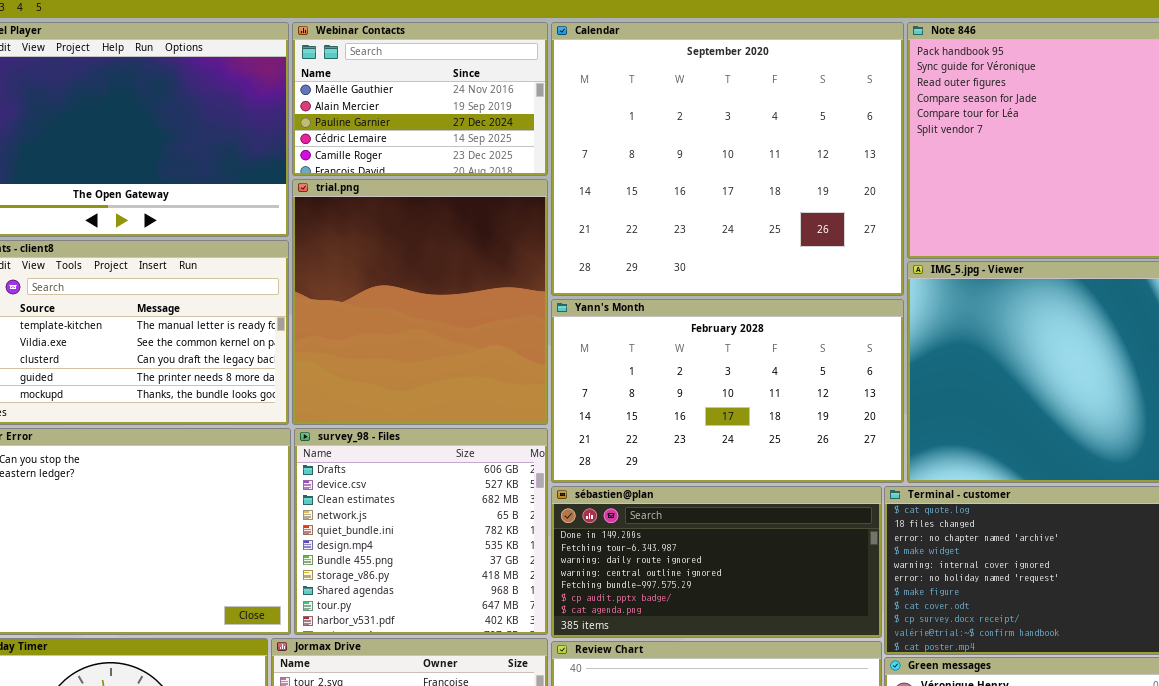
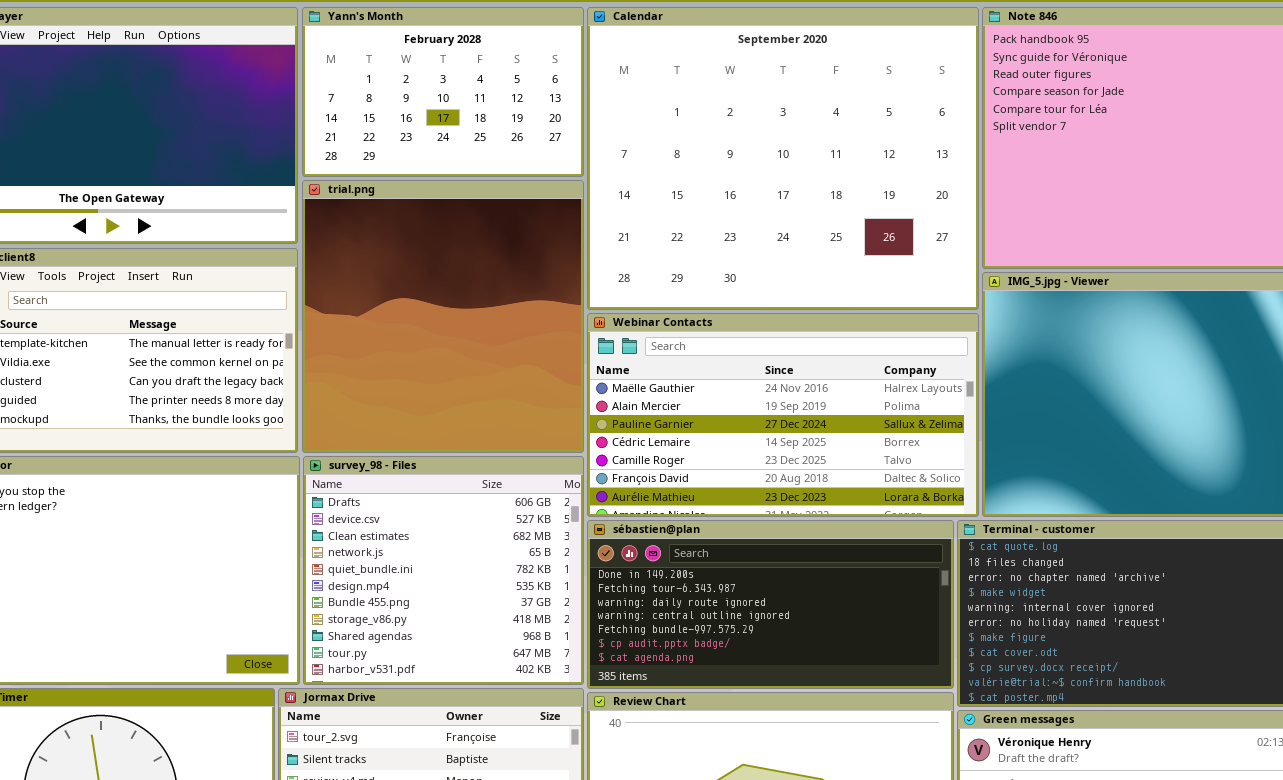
Webinar Contacts: [292,22,548,176] -> [587,313,979,517], moved, resized
Yann's Month: [551,299,904,483] -> [302,7,584,177], moved, resized

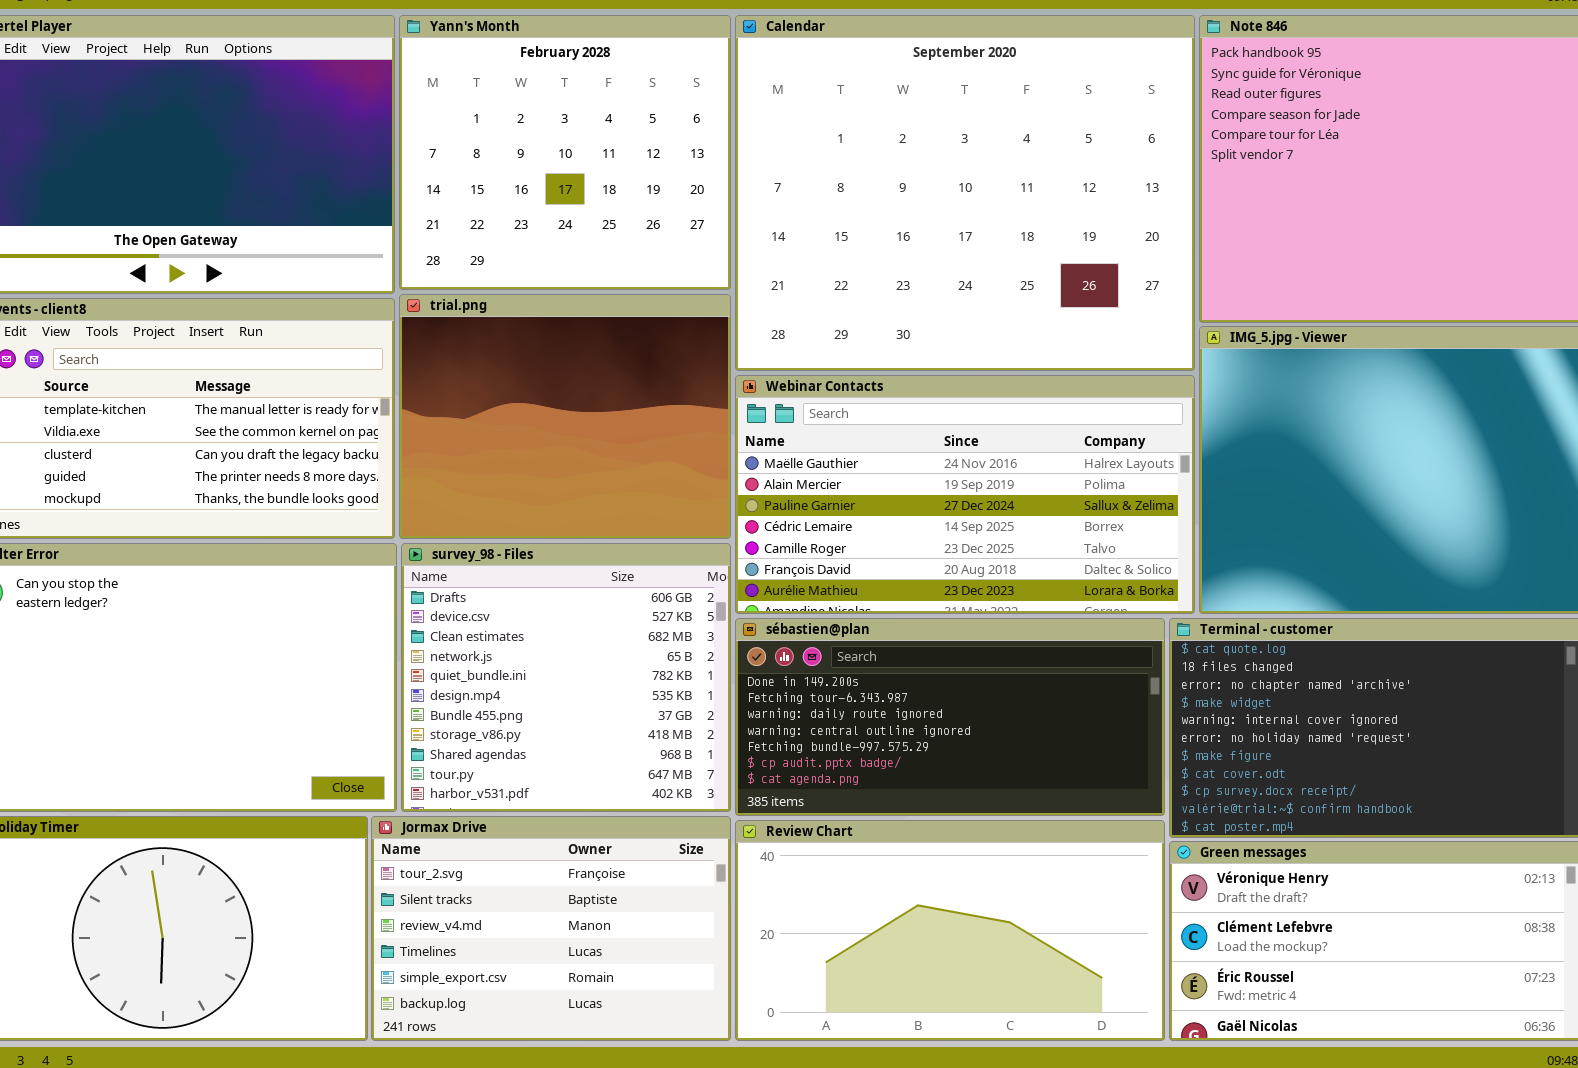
Yann's Month: [302,7,584,177] -> [399,15,731,290], resized
trial.png: [302,180,584,453] -> [399,294,731,539], resized

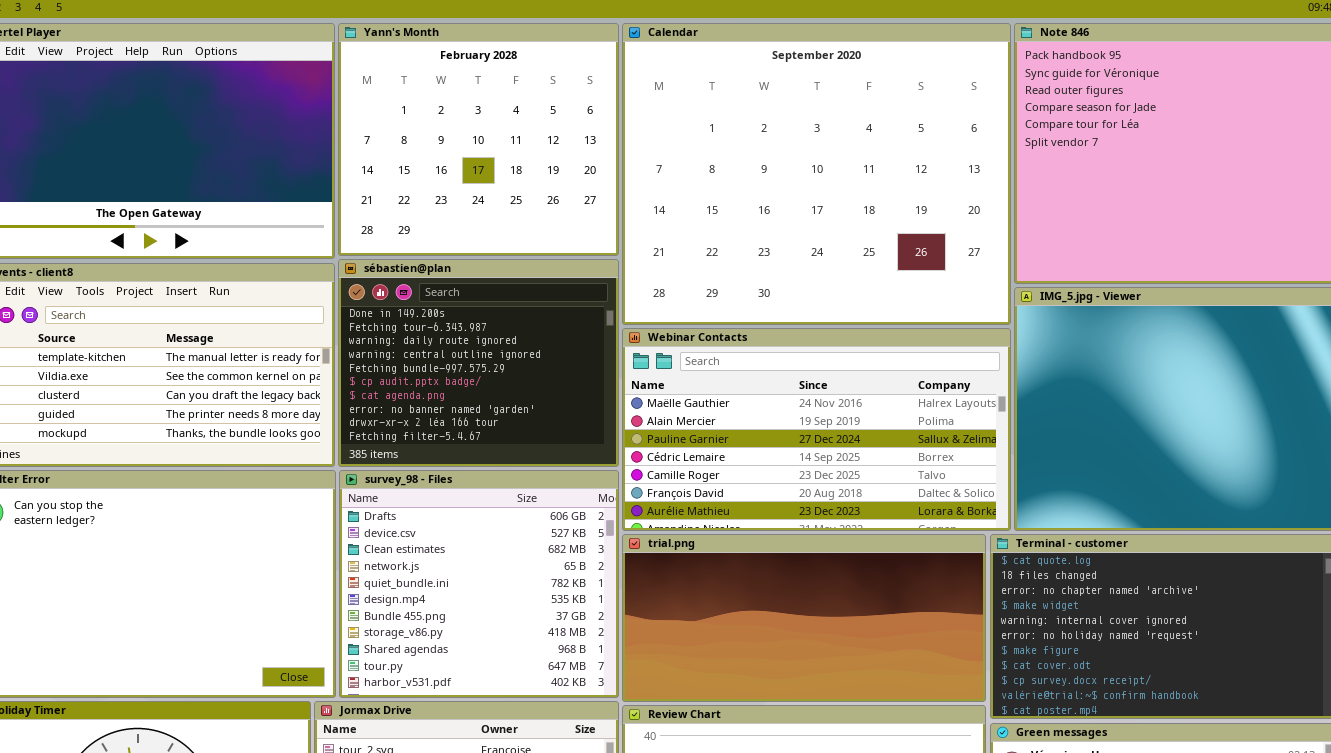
trial.png: [399,294,731,539] -> [622,534,986,702], moved, resized
sébastien@plan: [735,618,1165,816] -> [338,259,619,467], moved, resized

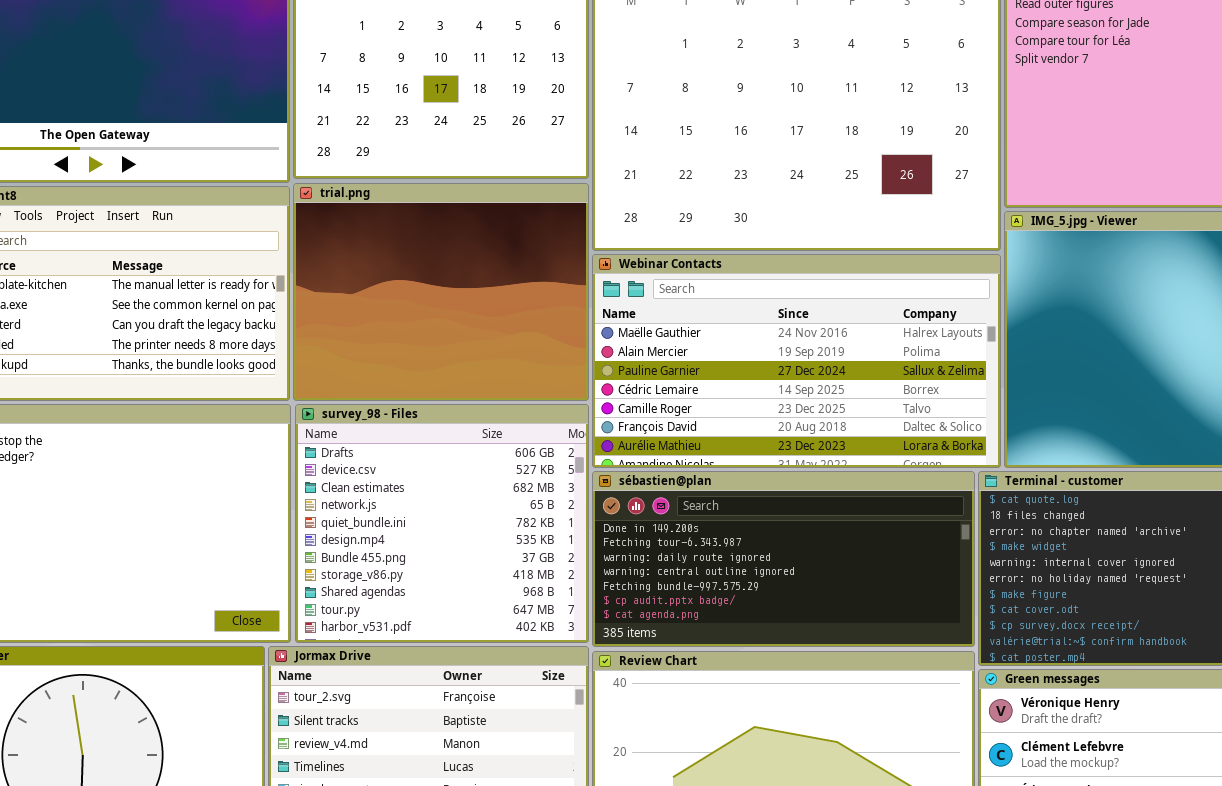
sébastien@plan: [338,259,619,467] -> [592,471,975,647], moved, resized
trial.png: [622,534,986,702] -> [293,183,589,401], moved, resized

